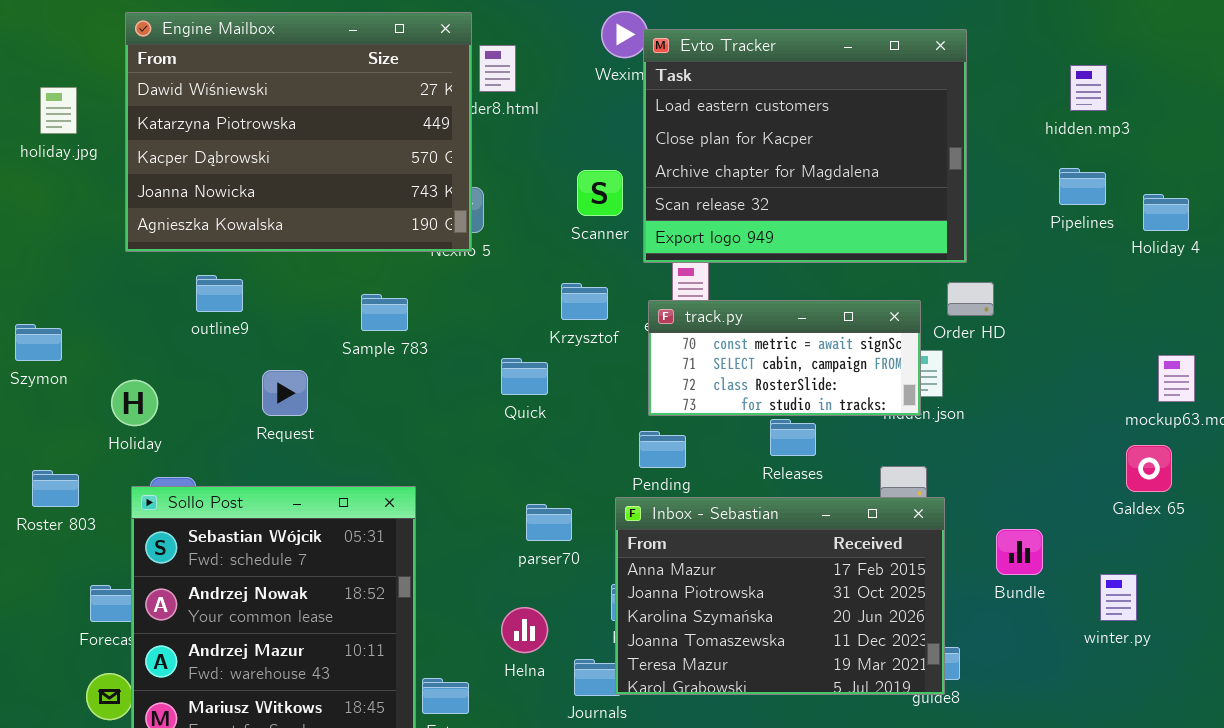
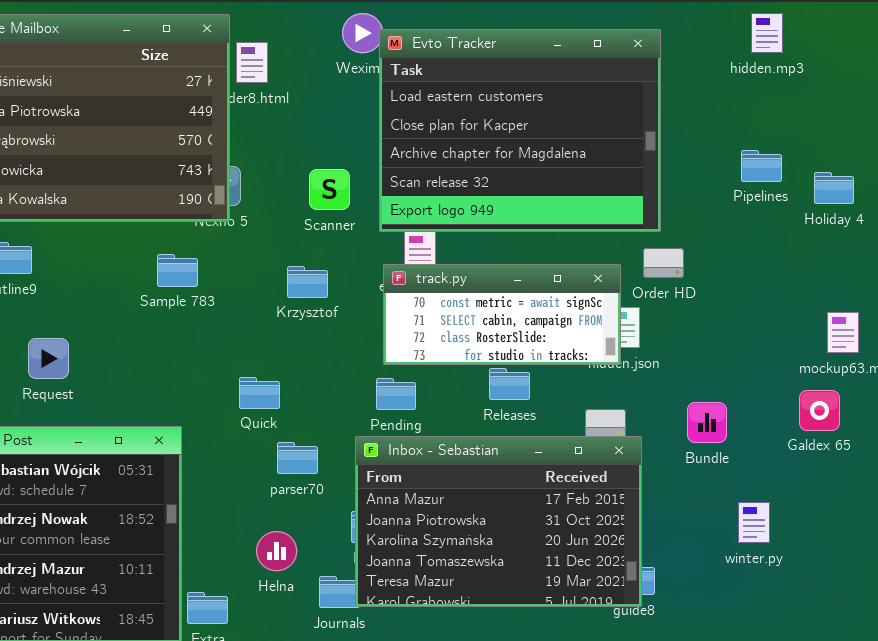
hidden.mp3: [1070,65,1107,111] -> [751,13,783,53], moved
Scanner: [577,170,623,216] -> [309,169,350,210], moved
Krzysztof: [561,283,608,320] -> [287,266,328,298], moved
Sample 783: [361,294,408,331] -> [157,254,198,287], moved
Quick: [501,358,548,395] -> [239,377,280,409], moved
Request: [262,370,308,416] -> [28,338,69,379], moved
Bundle: [996,529,1043,575] -> [687,402,727,443], moved
winter.py: [1100,574,1137,621] -> [738,502,770,543], moved

